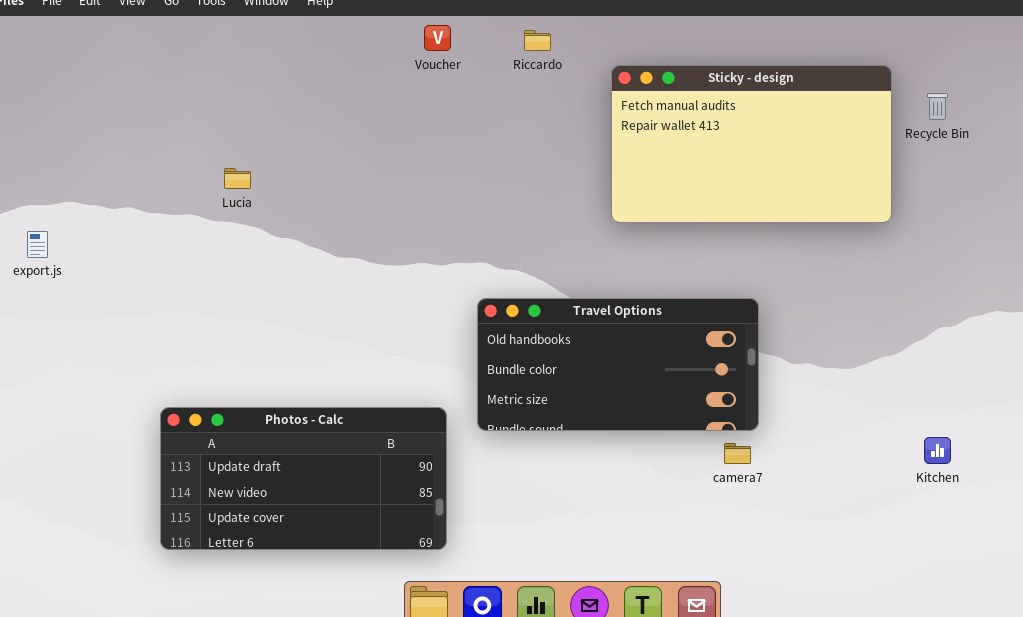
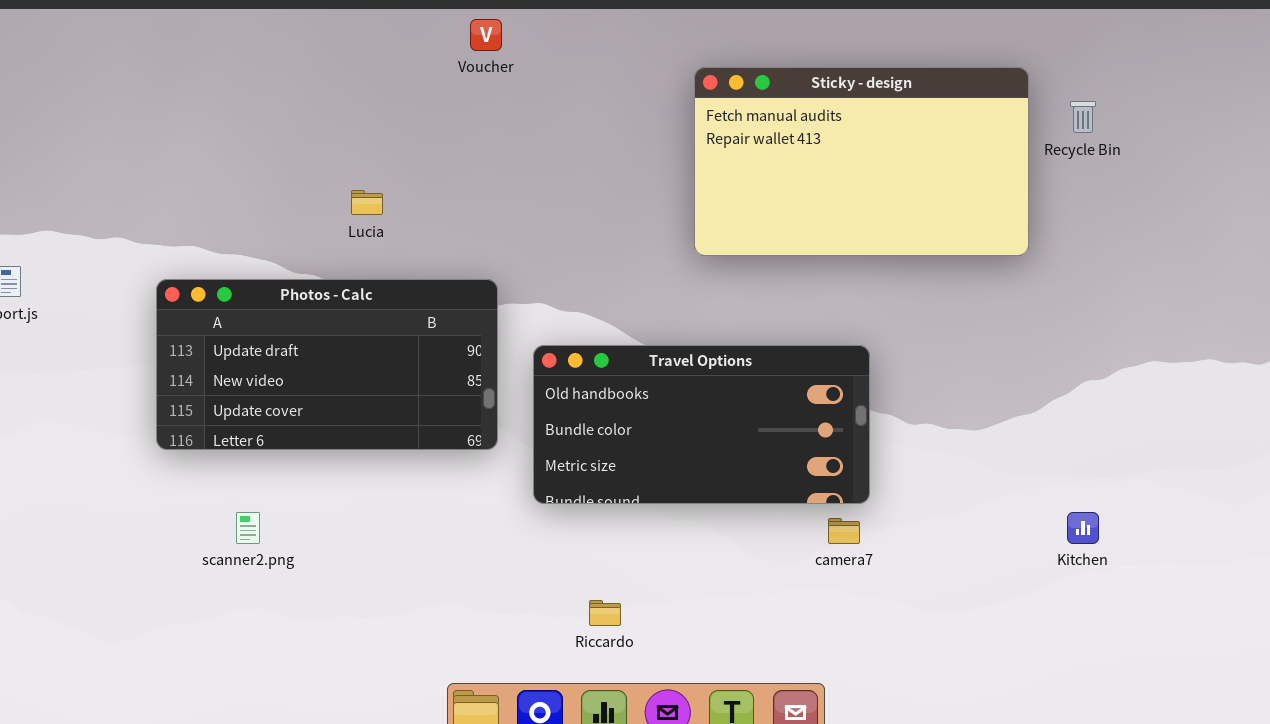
Riccardo: [524,30,551,51] -> [589,600,621,626], moved
Lucia: [224,168,251,189] -> [351,190,383,215], moved
Photos - Calc: [160,407,447,550] -> [156,279,498,450], moved

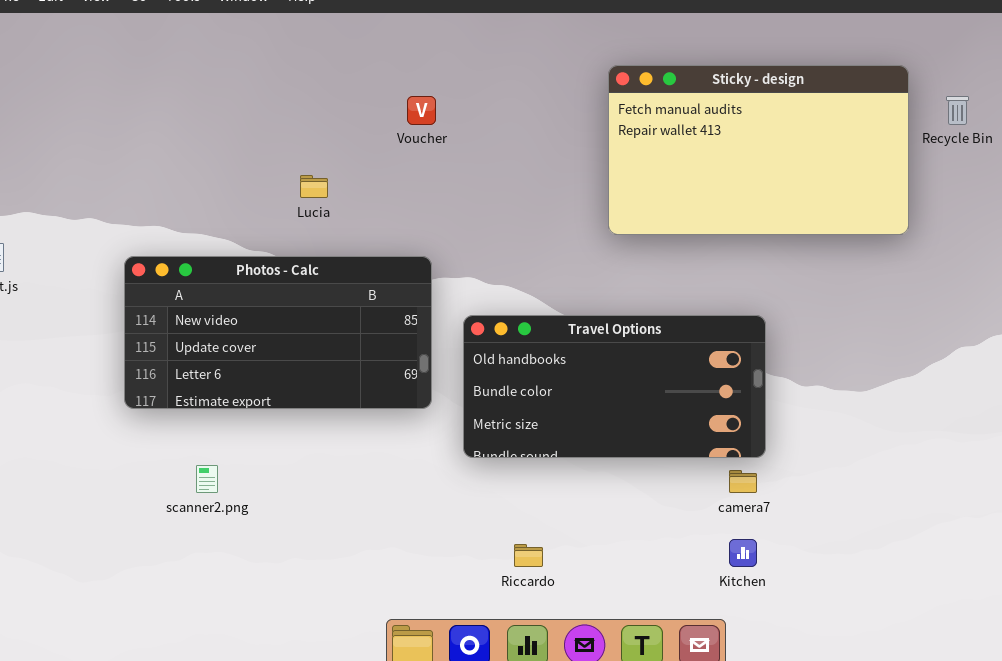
Voucher: [470,19,502,51] -> [407,96,436,125], moved
Photos - Calc: [156,279,498,450] -> [124,256,432,409], scrolled down 1 row
Kitchen: [1067,512,1099,544] -> [729,539,757,567], moved

